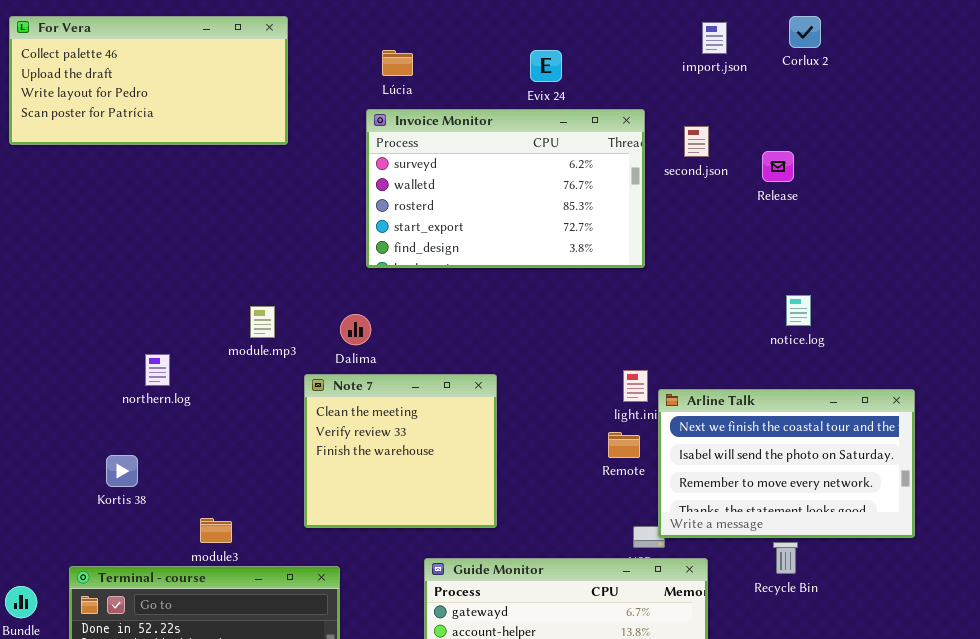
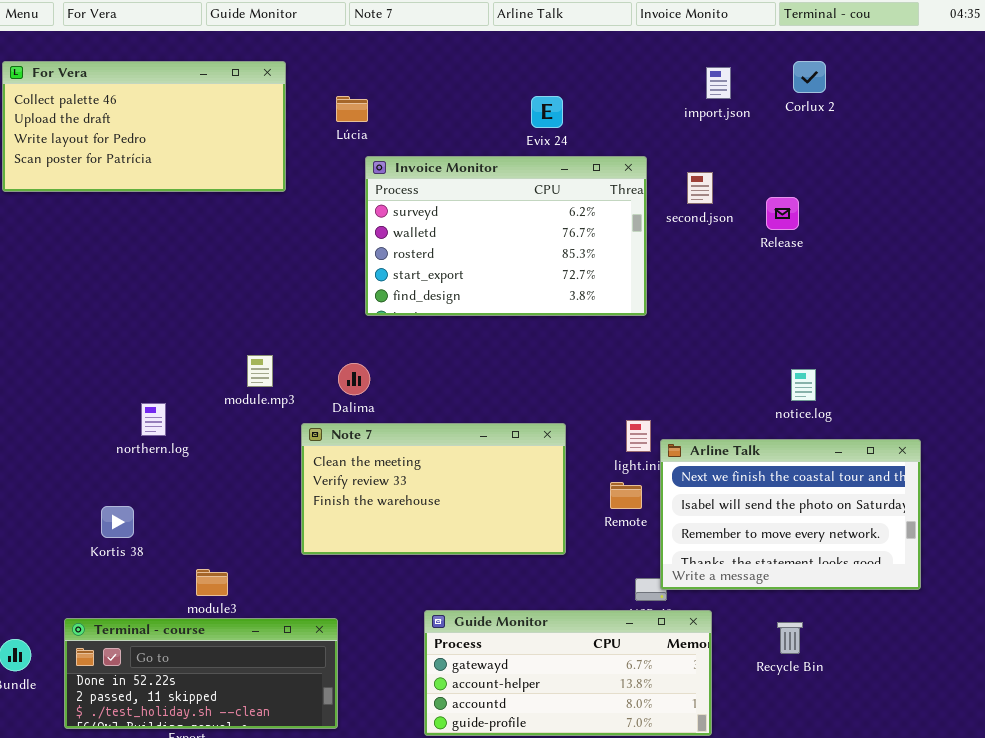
Lúcia: [382,50,413,76] -> [336,96,368,122], moved
notice.log: [786,295,811,326] -> [791,369,816,401], moved
Note 7: [304,374,497,528] -> [301,423,566,555], resized
Recycle Bin: [773,542,798,574] -> [777,622,803,654], moved

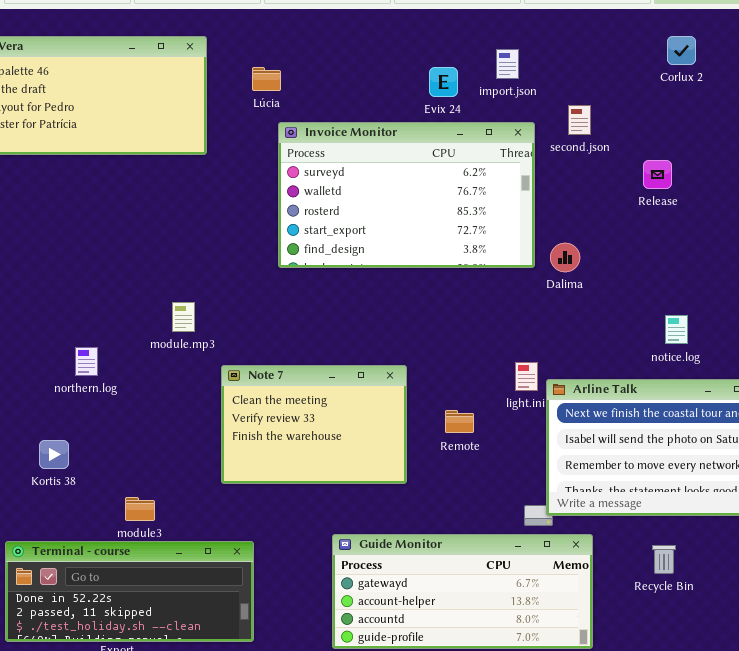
import.json: [706,67,731,99] -> [496,49,519,79], moved
second.json: [687,172,713,204] -> [568,105,591,135], moved
Dalima: [338,363,370,395] -> [550,243,580,272], moved
Note 7: [301,423,566,555] -> [221,365,407,484], resized
Remote: [610,482,642,509] -> [445,410,474,433], moved

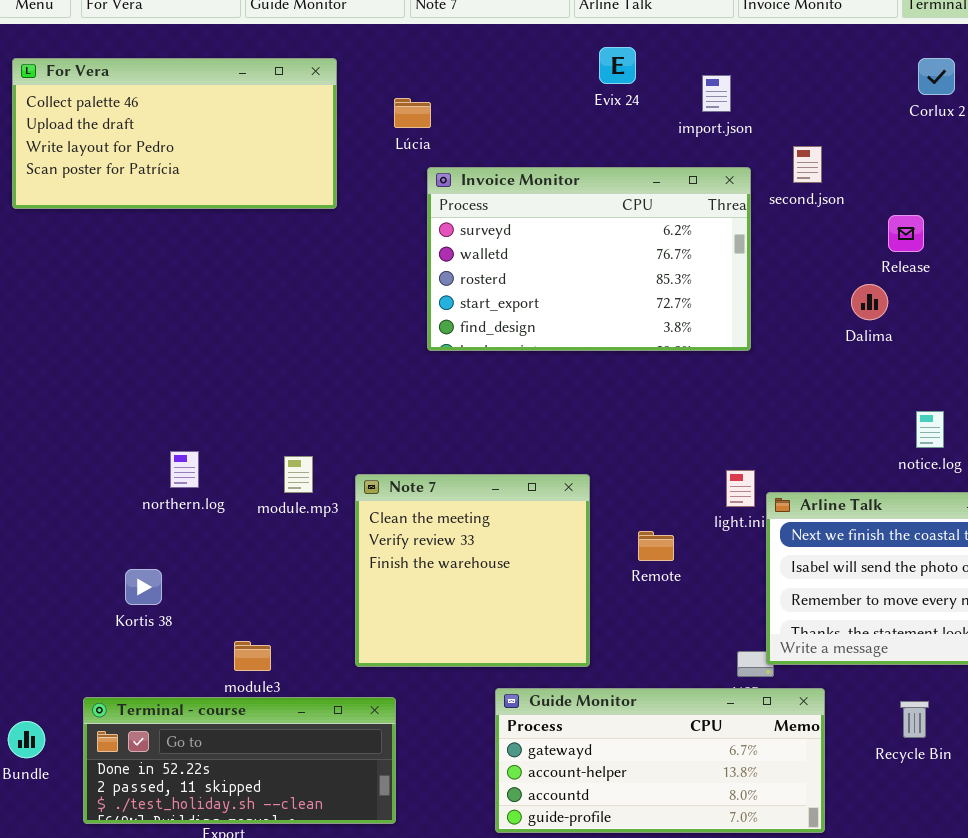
Evix 24: [429,67,458,97] -> [599,47,636,84], moved
Dalima: [550,243,580,272] -> [851,284,888,320], moved
module.mp3: [172,302,195,332] -> [284,456,313,493], moved
Note 7: [221,365,407,484] -> [355,474,590,667], resized

